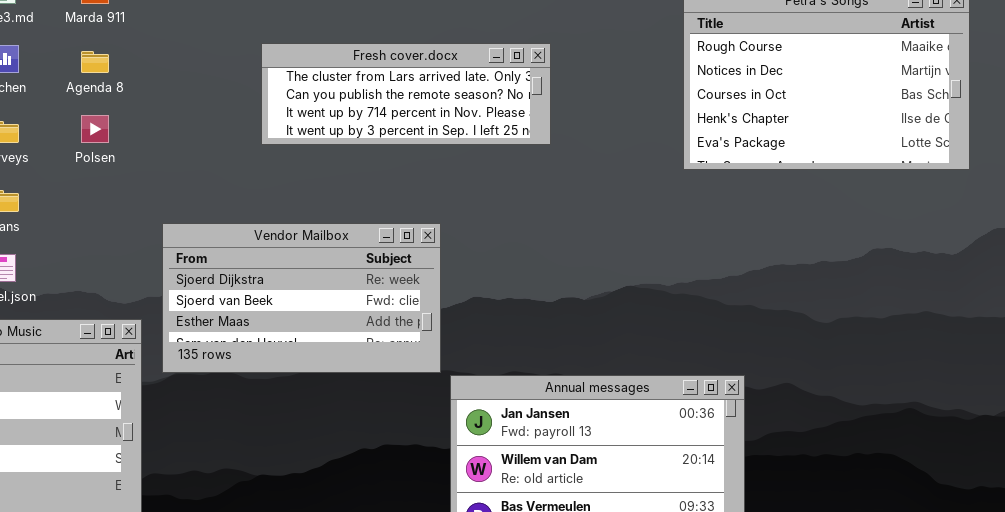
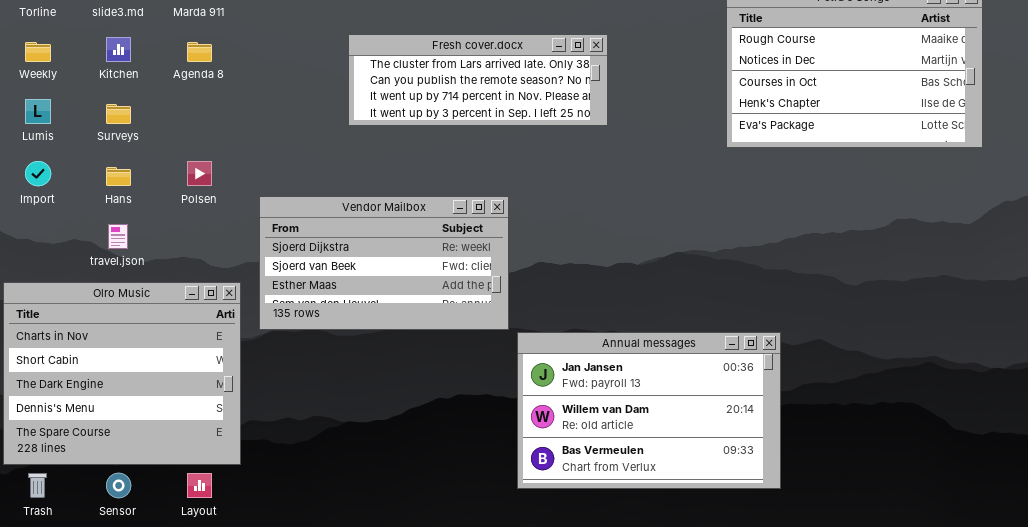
Polsen: [81,115,109,143] -> [187,161,212,186], moved

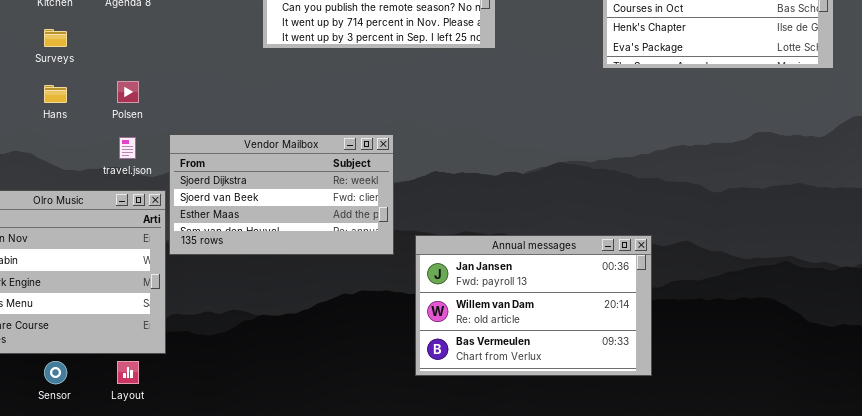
Vendor Mailbox: [259,196,509,330] -> [169,134,394,255], moved
travel.json: [108,224,128,249] -> [119,137,136,159], moved

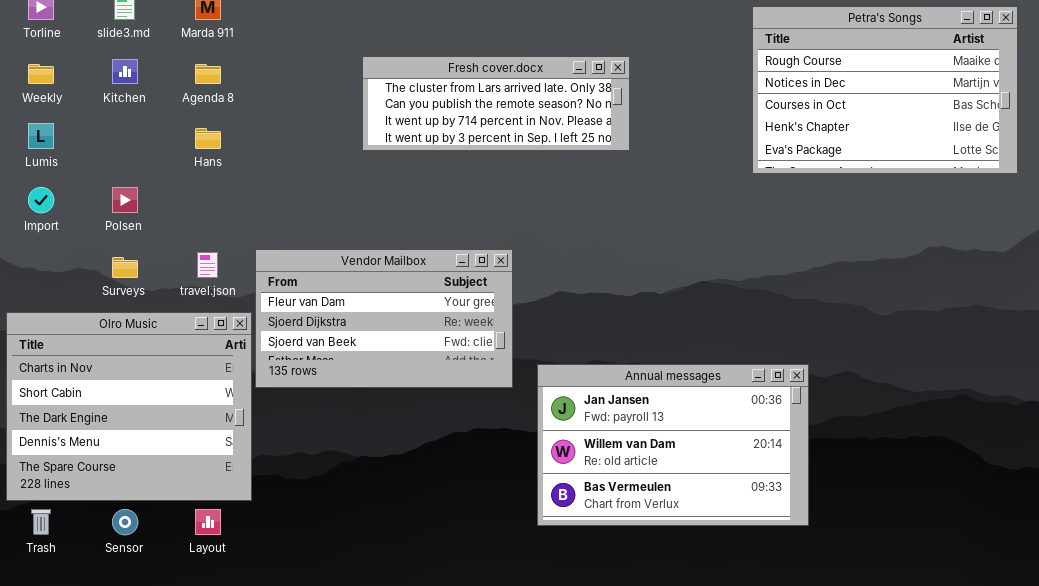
Surveys: [44,29,67,47] -> [112,257,138,278], moved
Polsen: [117,81,139,103] -> [112,187,138,213], moved
Hans: [44,85,67,103] -> [195,128,221,149], moved
Vendor Mailbox: [169,134,394,255] -> [255,249,513,388], scrolled up 1 row

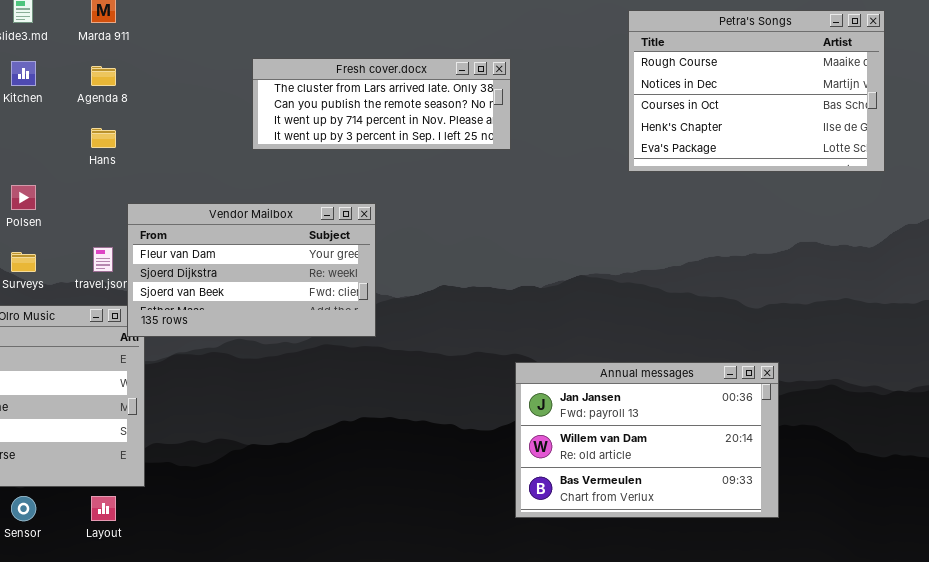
Vendor Mailbox: [255,249,513,388] -> [127,203,376,337], moved
Annual messages: [537,364,809,526] -> [515,362,779,518], moved

